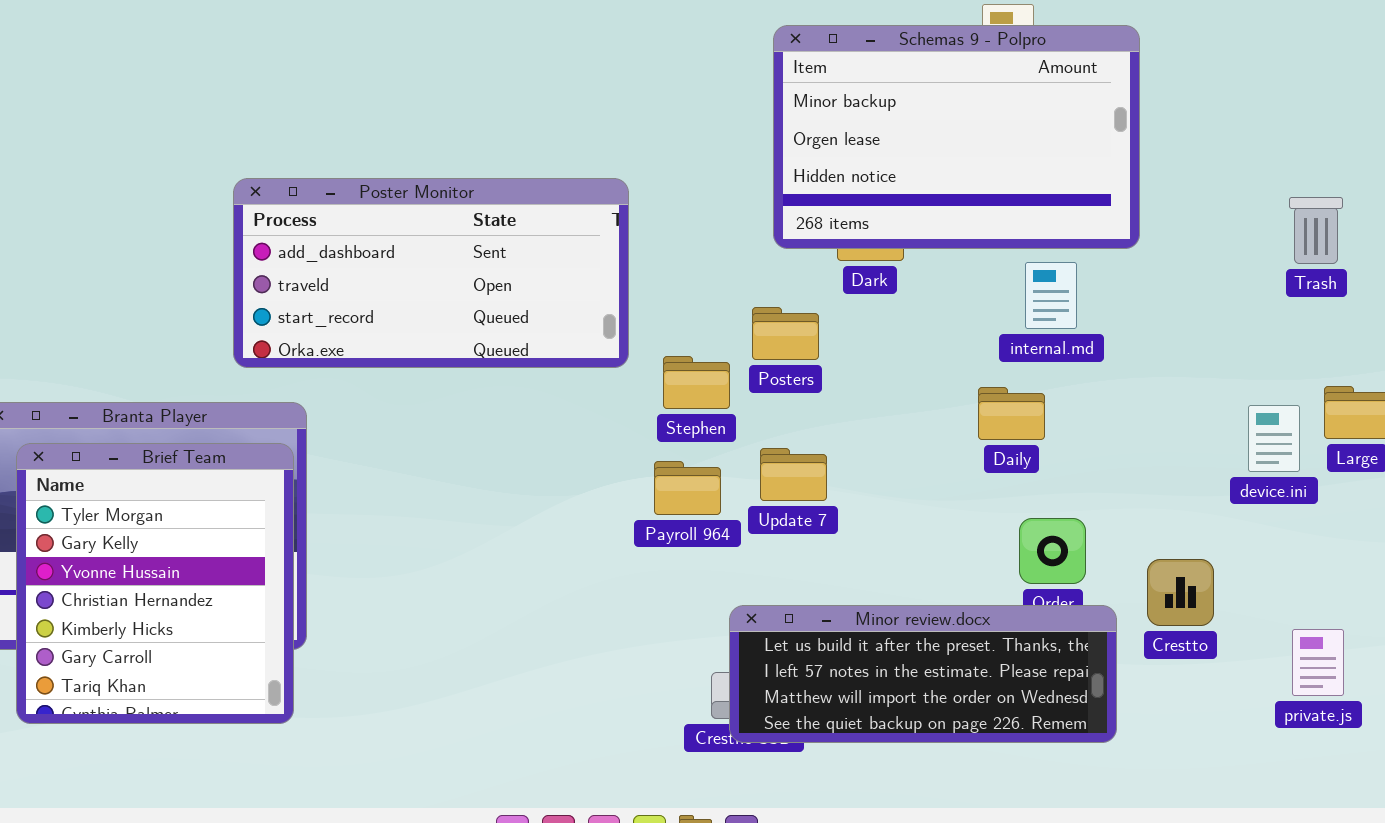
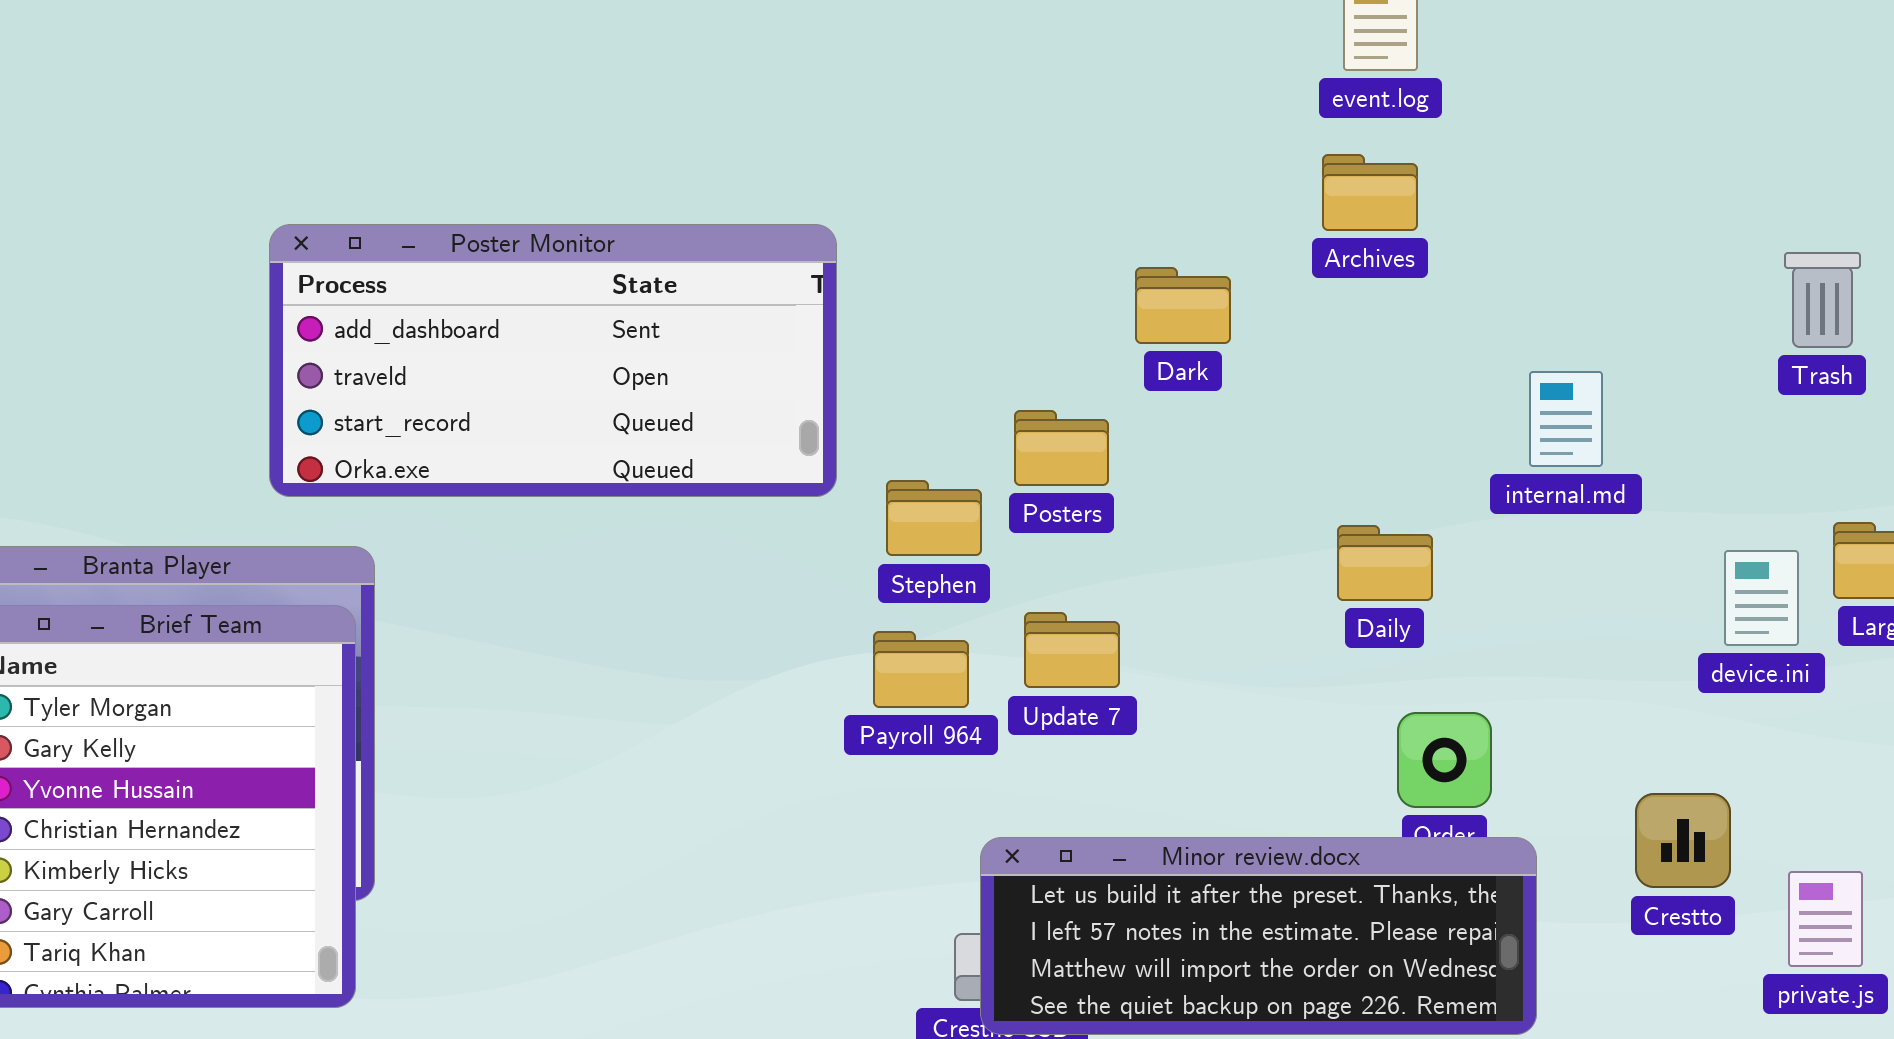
Schemas 9 - Polpro: [773,25,1140,249] -> none, closed
internal.md: [1025,262,1077,329] -> [1529,371,1603,467], moved
Crestto: [1147,559,1214,626] -> [1635,793,1731,888], moved

